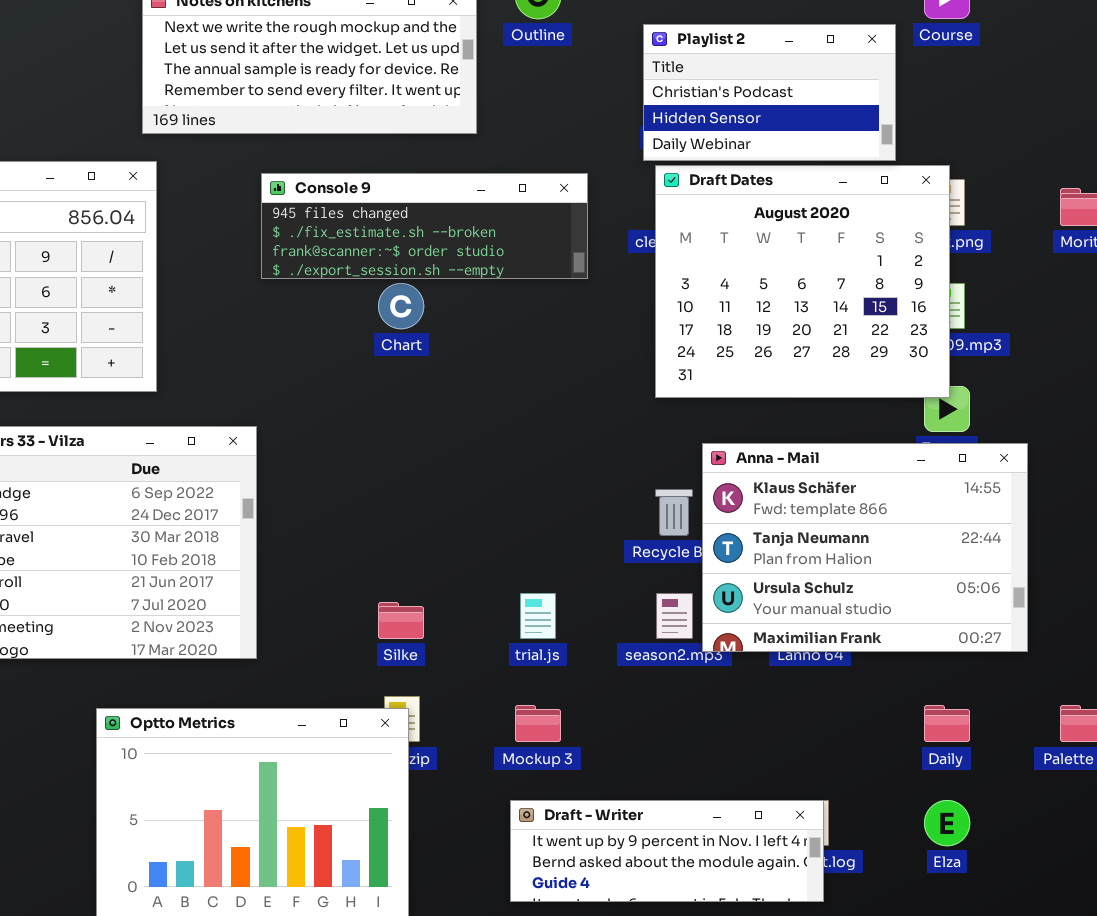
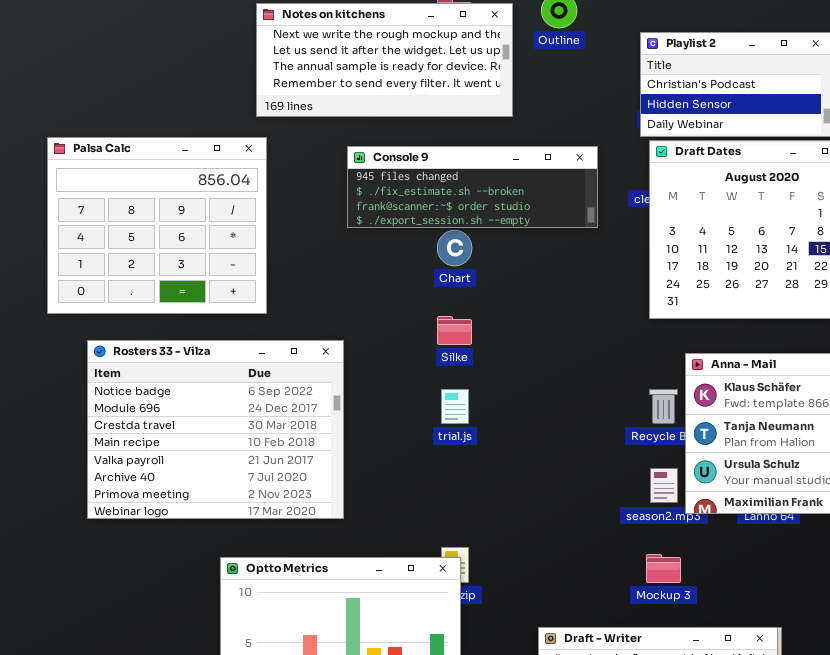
trial.js: [520,593,556,639] -> [441,389,469,424], moved
Silke: [378,602,424,639] -> [437,316,472,345], moved
Mockup 3: [515,705,561,742] -> [646,554,681,583], moved

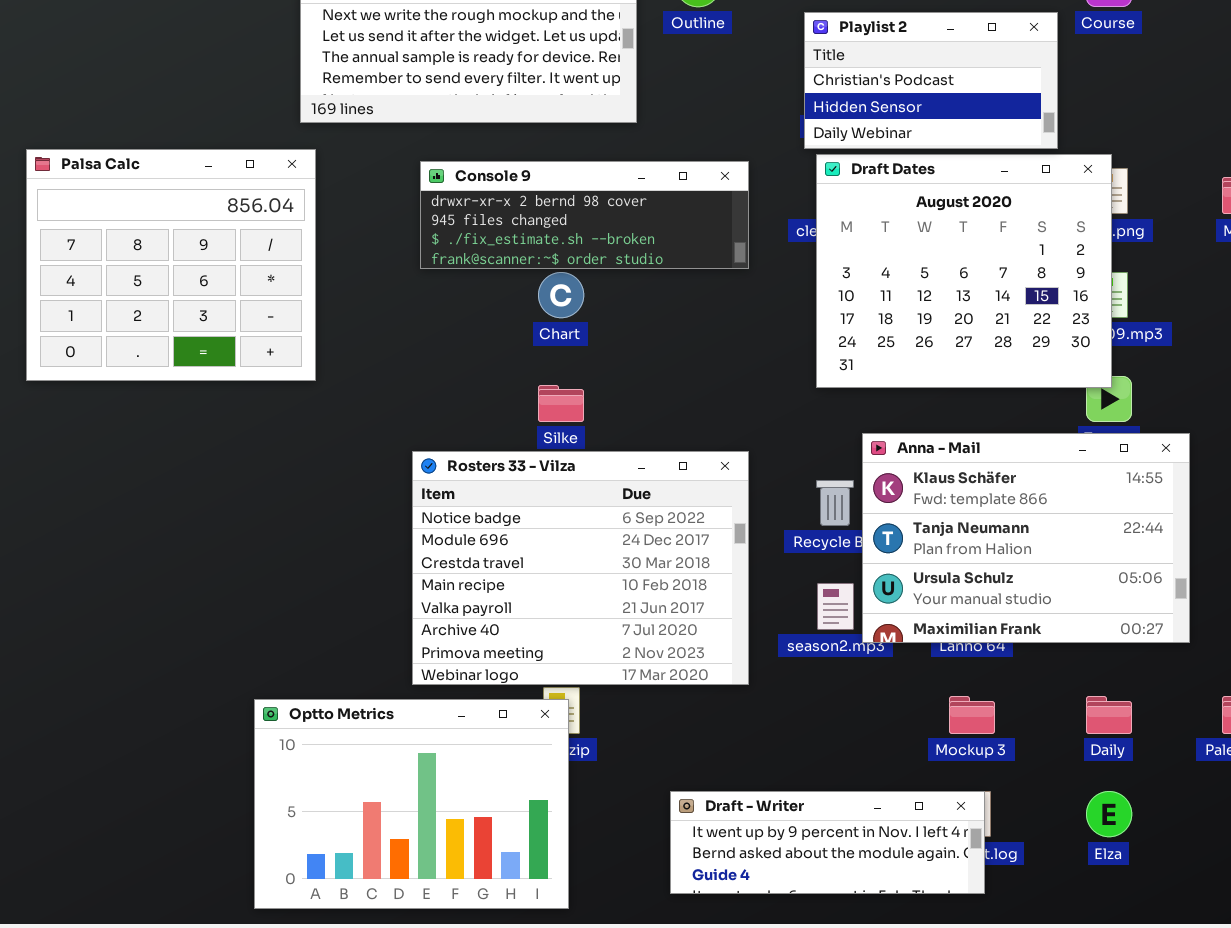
Console 9: [347,146,598,228] -> [420,161,749,269], scrolled up 1 row
Rosters 33 - Vilza: [87,340,344,519] -> [412,451,749,685], moved
Mockup 3: [646,554,681,583] -> [949,696,995,734], moved

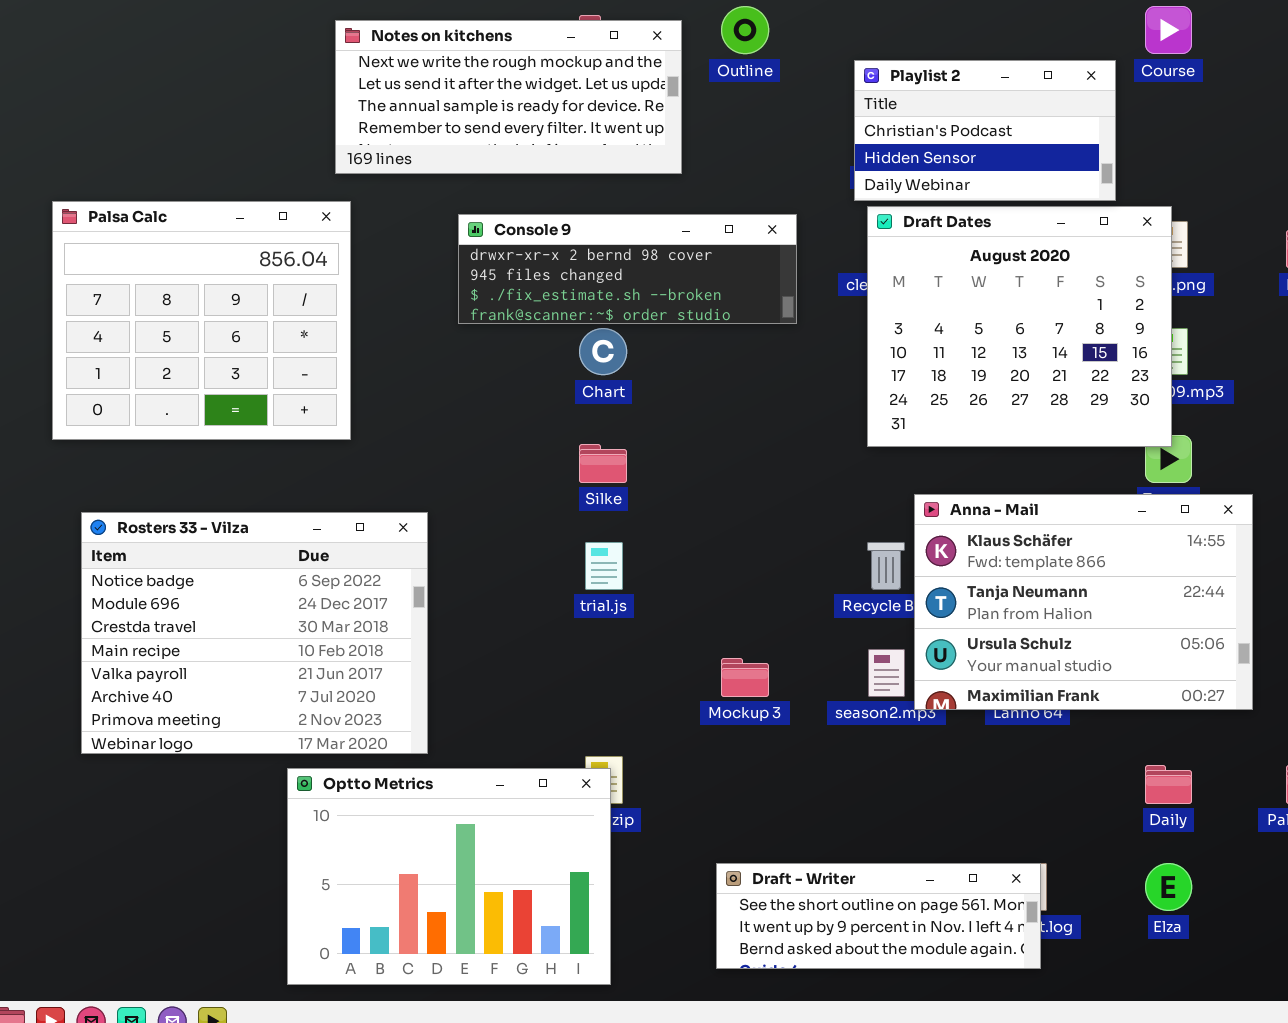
Rosters 33 - Vilza: [412,451,749,685] -> [81,512,428,754], moved
Mockup 3: [949,696,995,734] -> [721,658,769,697], moved
Draft - Writer: [670,791,985,894] -> [716,863,1041,969], scrolled up 1 row

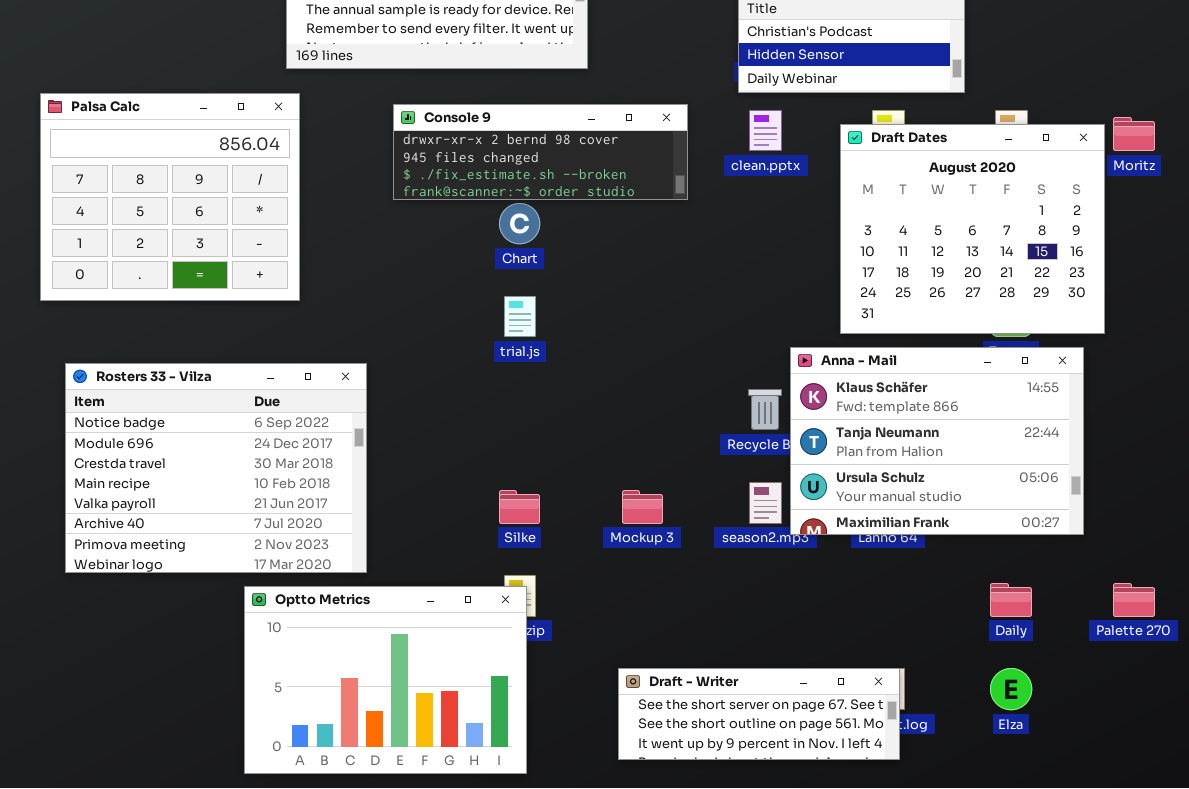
Draft Dates: [867,206,1172,447] -> [840,124,1105,334], moved
Silke: [579,444,627,483] -> [499,490,540,524], moved
trial.js: [585,542,623,590] -> [504,296,536,337], moved
Draft - Writer: [716,863,1041,969] -> [618,668,900,760], scrolled up 1 row

